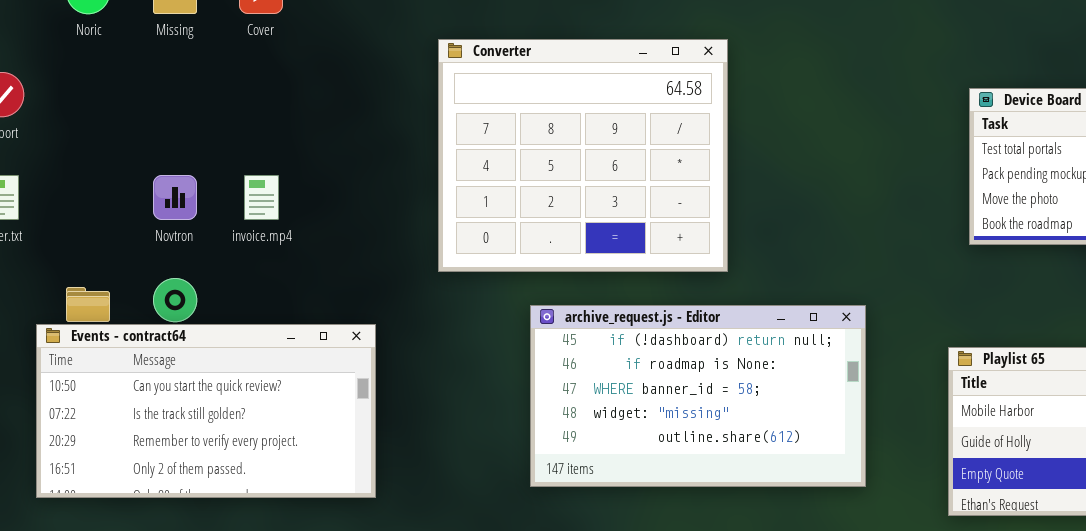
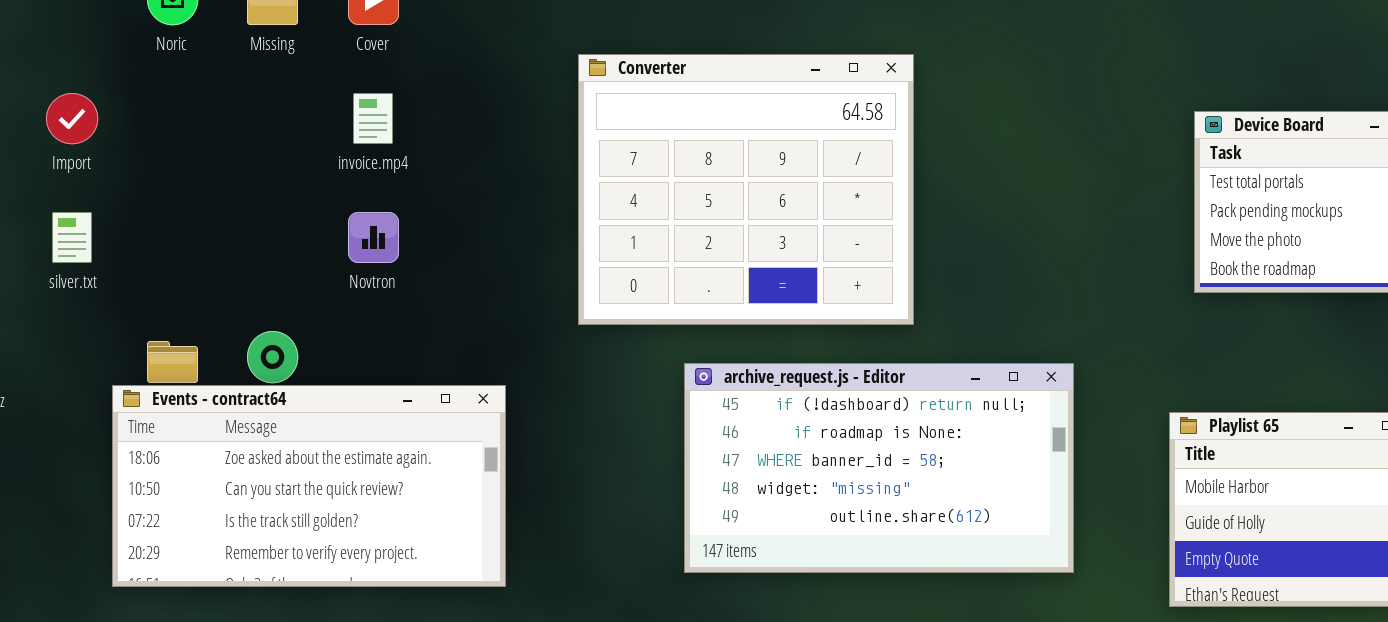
Novtron: [153,175,197,220] -> [348,212,399,263], moved
invoice.mp4: [244,175,279,220] -> [353,93,393,144], moved
Events - contract64: [36,324,376,498] -> [112,385,506,587], scrolled up 1 row

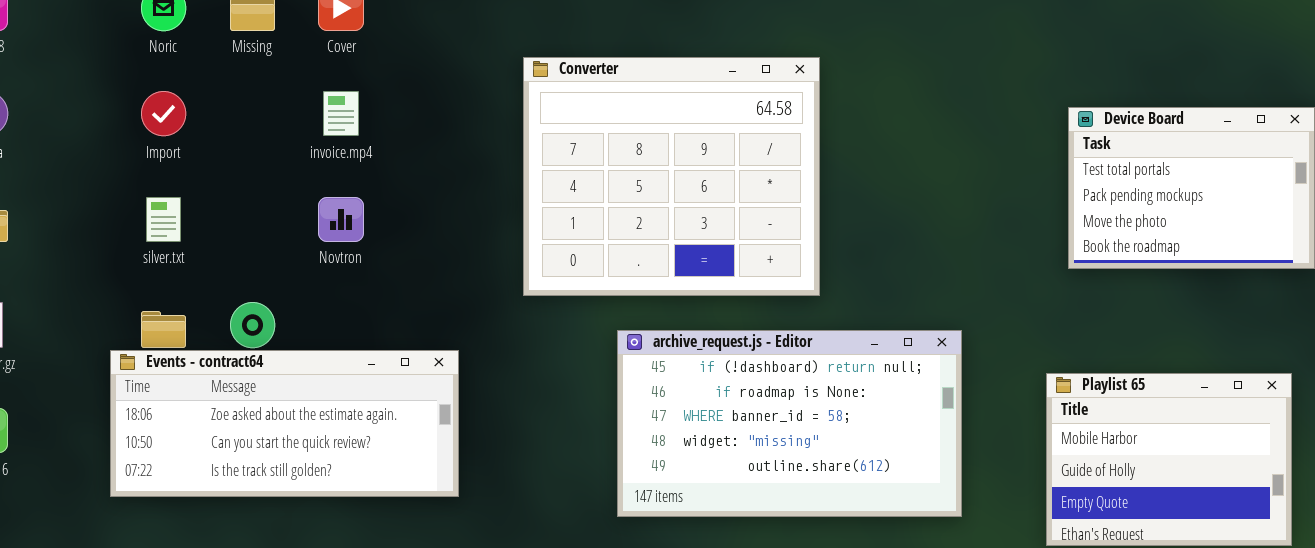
Import: [46,93,98,144] -> [141,91,186,136], moved
silver.txt: [52,212,92,263] -> [146,197,181,242], moved
Events - contract64: [112,385,506,587] -> [110,350,459,497], resized

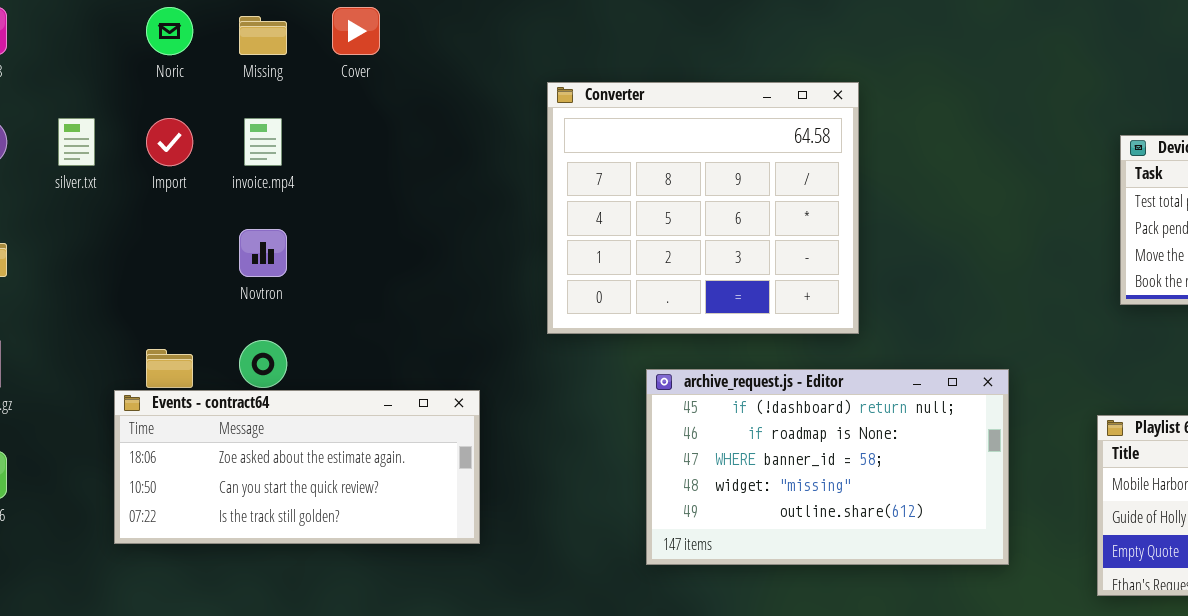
invoice.mp4: [323,91,359,136] -> [244,118,282,166], moved
silver.txt: [146,197,181,242] -> [58,118,95,166], moved
Novtron: [318,197,364,242] -> [239,229,287,277], moved

